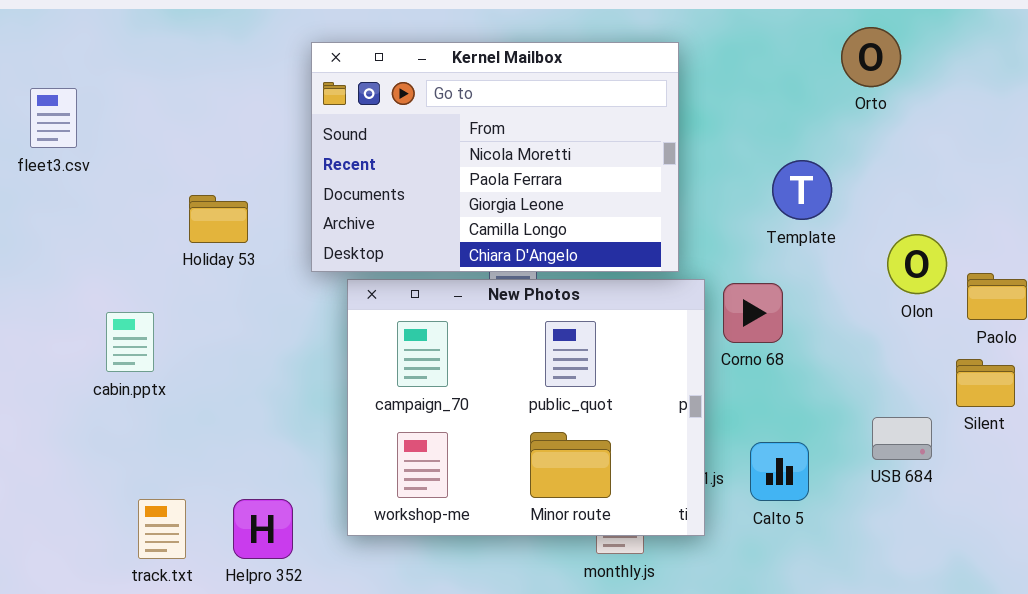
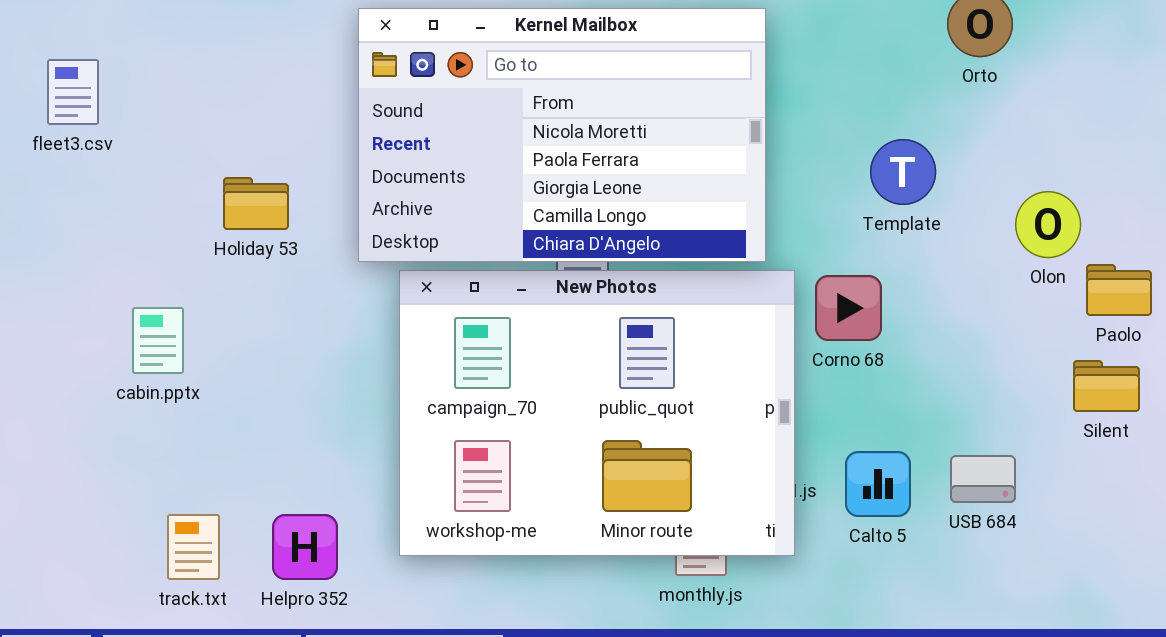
Olon: [887,234,947,294] -> [1015,191,1081,258], moved
USB 684: [872,417,932,460] -> [950,455,1016,503], moved

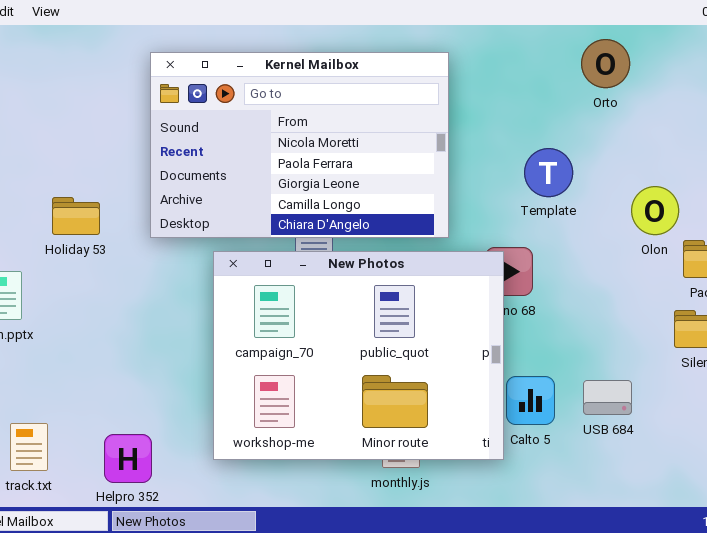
Holiday 53: [223,177,289,230] -> [52,197,100,235], moved
New Photos: [399,270,795,556] -> [213,251,504,460], moved
Helpro 352: [272,514,338,580] -> [104,434,152,483], moved

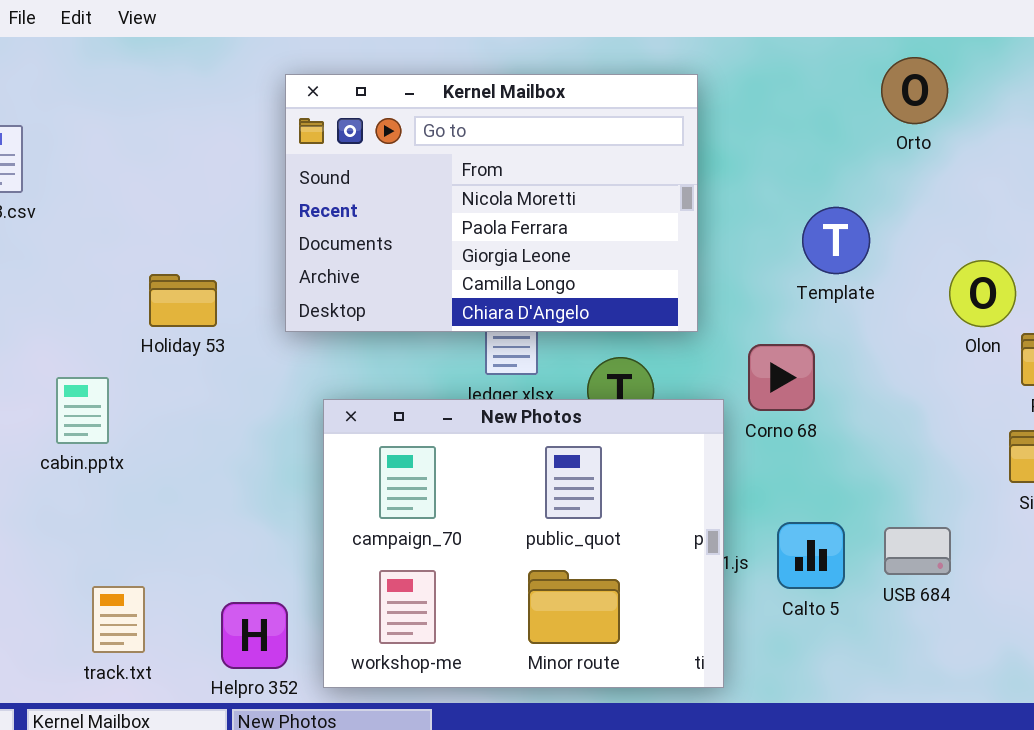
New Photos: [213,251,504,460] -> [323,399,724,688], moved

